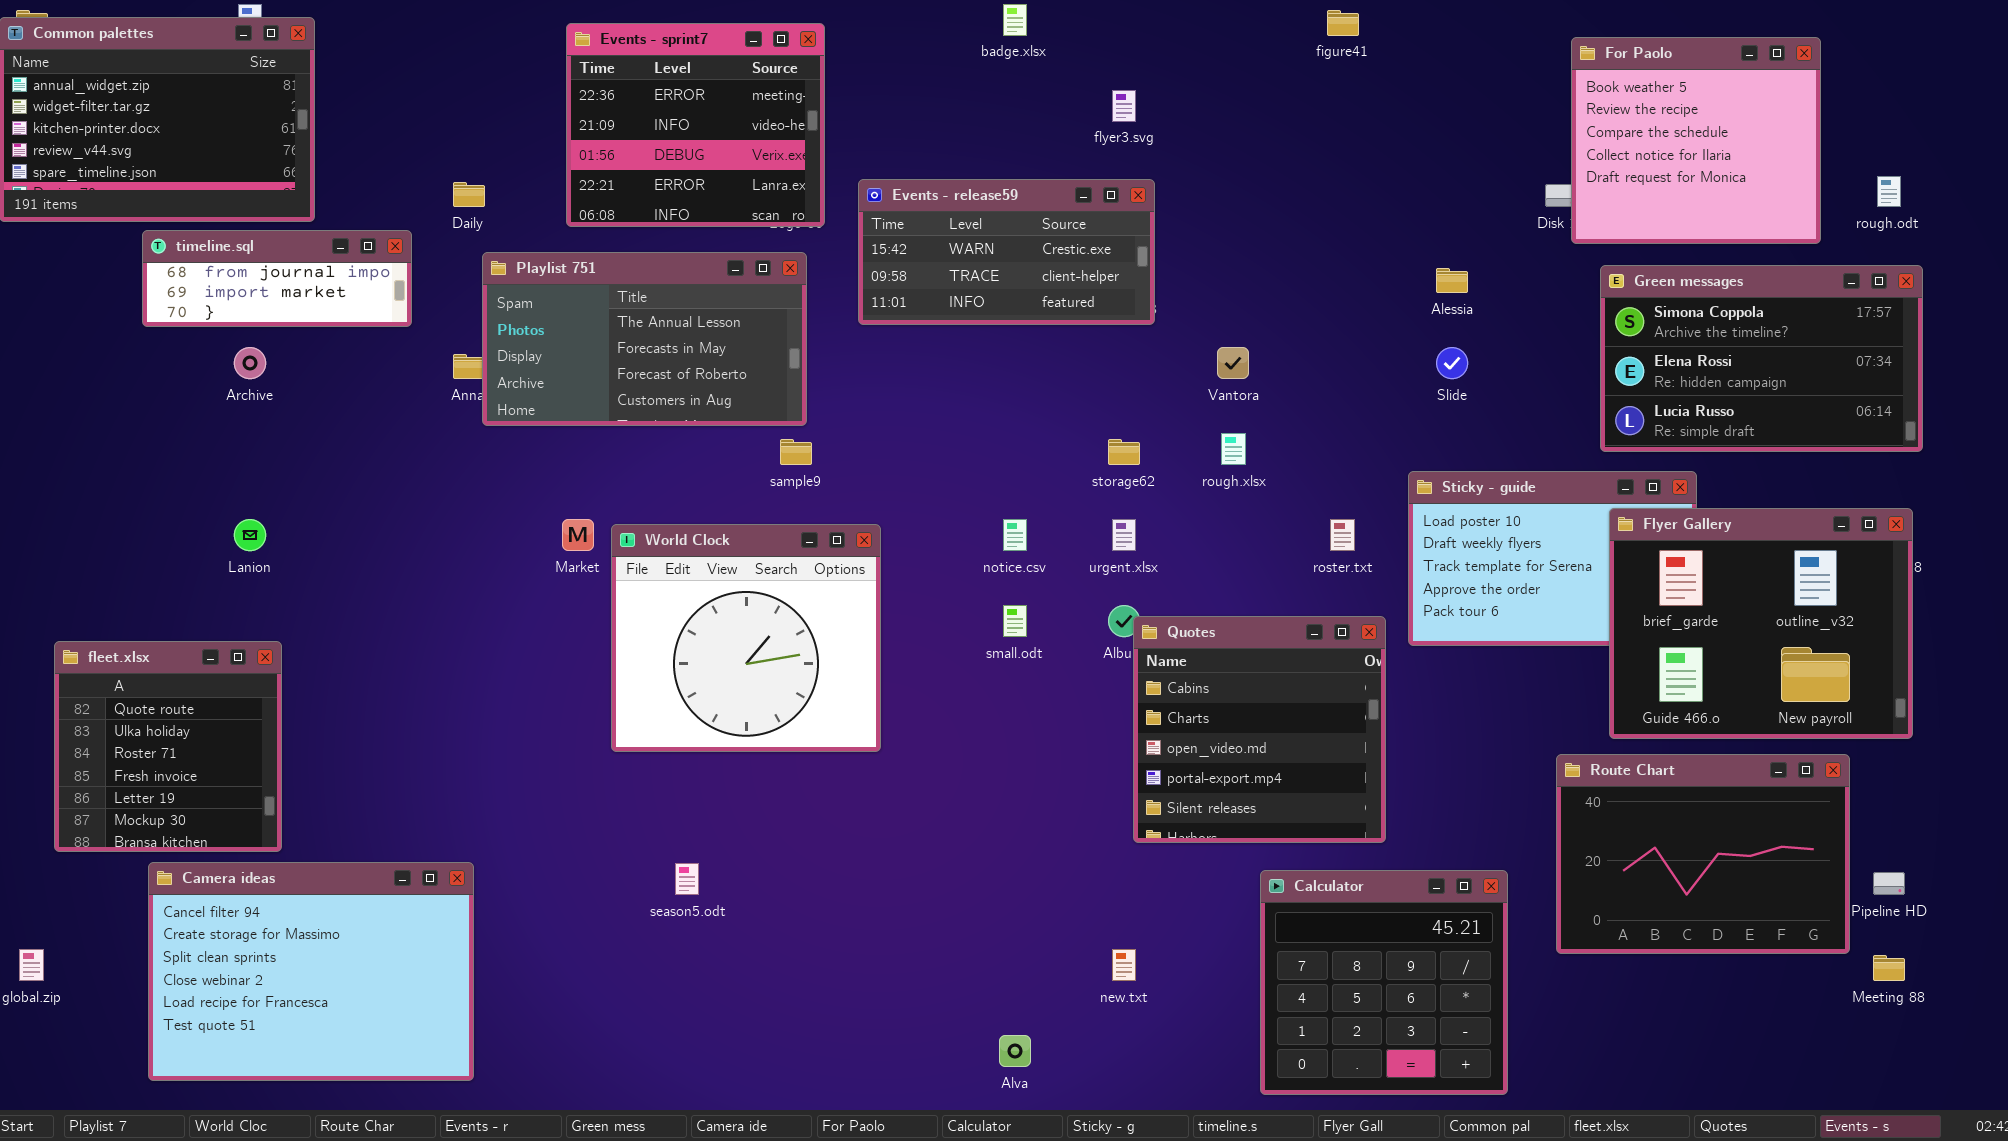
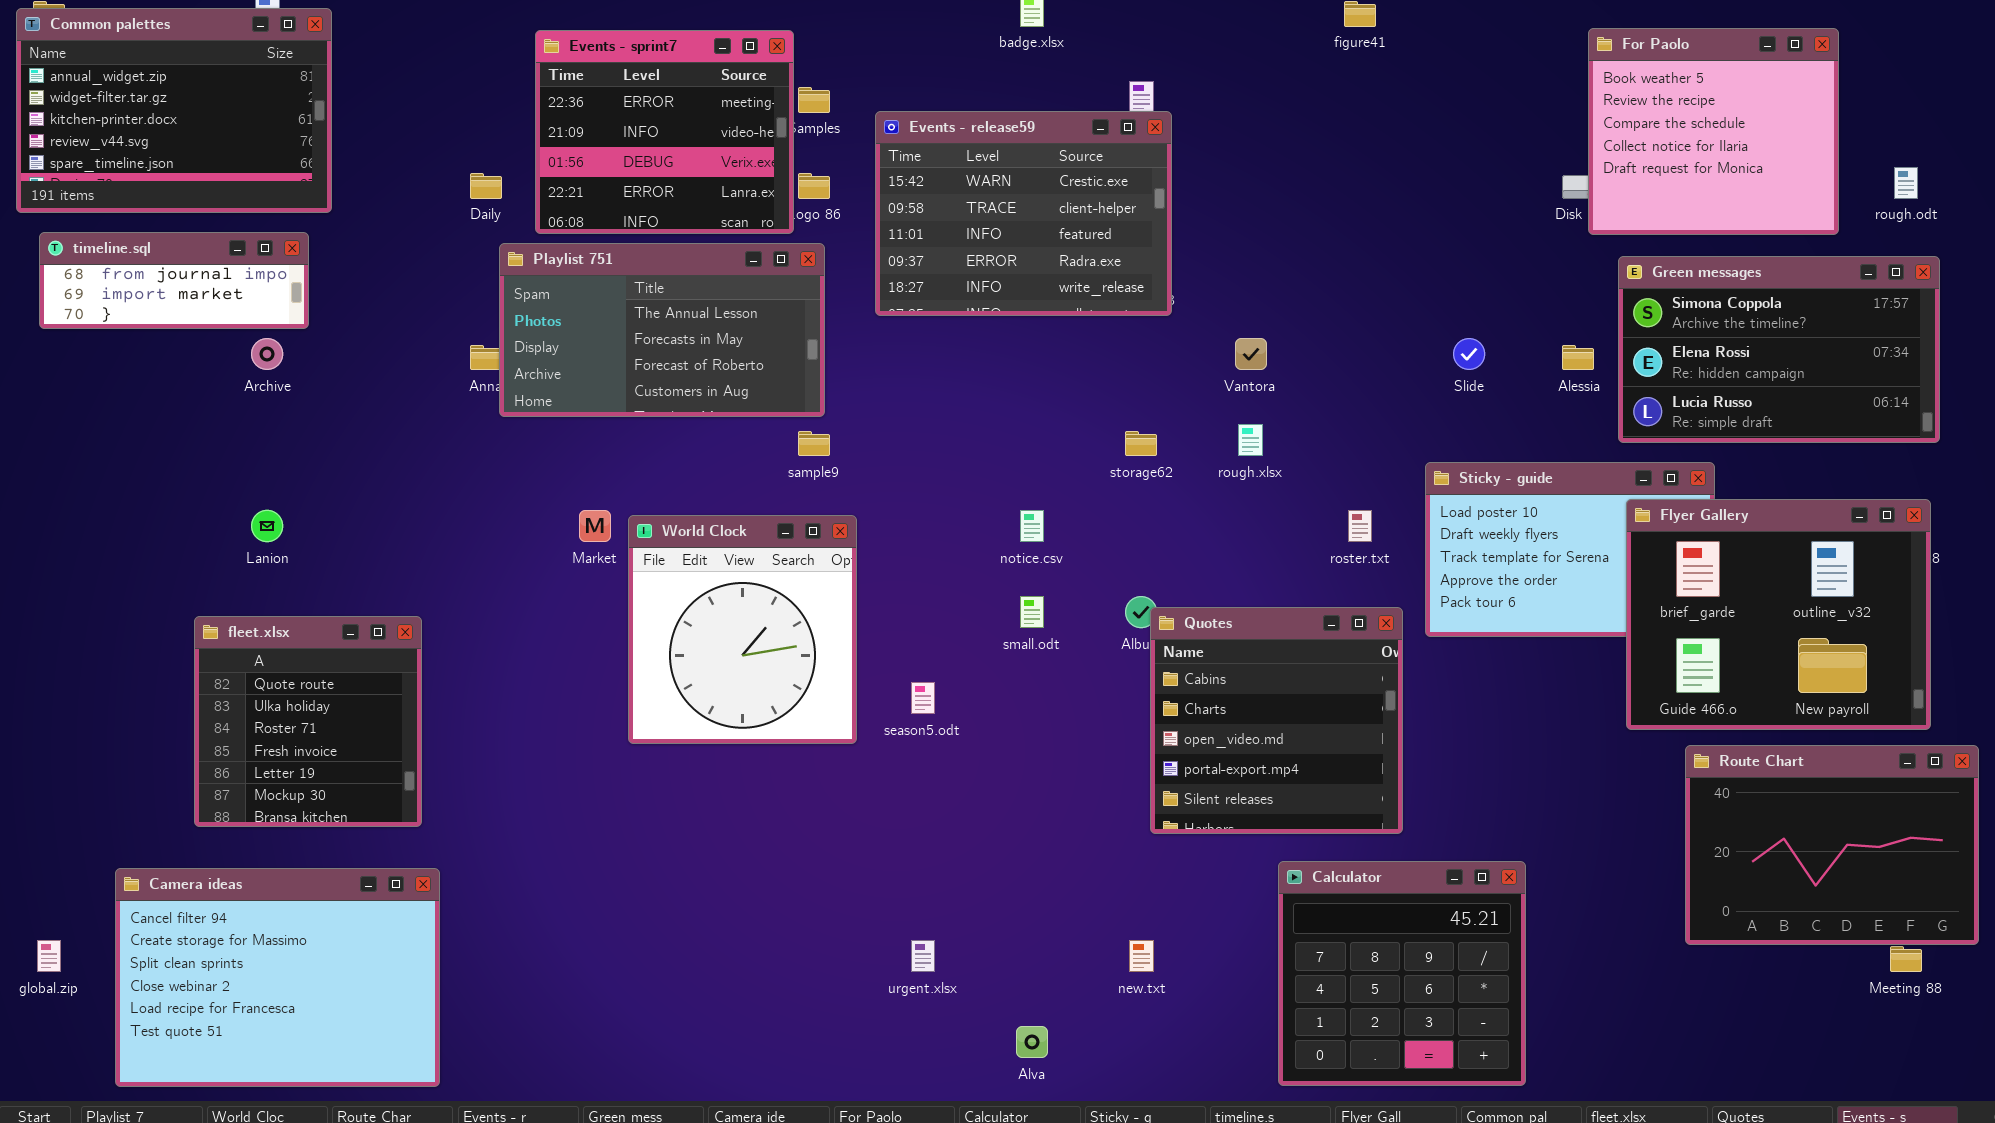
Events - sprint7: [566,23,825,227] -> [535,30,794,234], moved
Events - release59: [858,179,1155,325] -> [875,111,1172,316], resized
timeline.sql: [142,230,412,327] -> [39,232,309,329], moved
Alessia: [1436,268,1468,293] -> [1562,345,1594,370], moved
urgent.xlsx: [1112,519,1136,551] -> [911,940,935,972], moved
World Clock: [611,524,881,752] -> [628,515,857,744], resized
fleet.xlsx: [54,641,282,852] -> [194,616,422,827], moved
Route Chart: [1556,754,1850,954] -> [1685,745,1979,945], moved
Camera ideas: [148,862,474,1081] -> [115,868,440,1087], moved
season5.odt: [675,863,699,895] -> [911,682,935,714], moved

